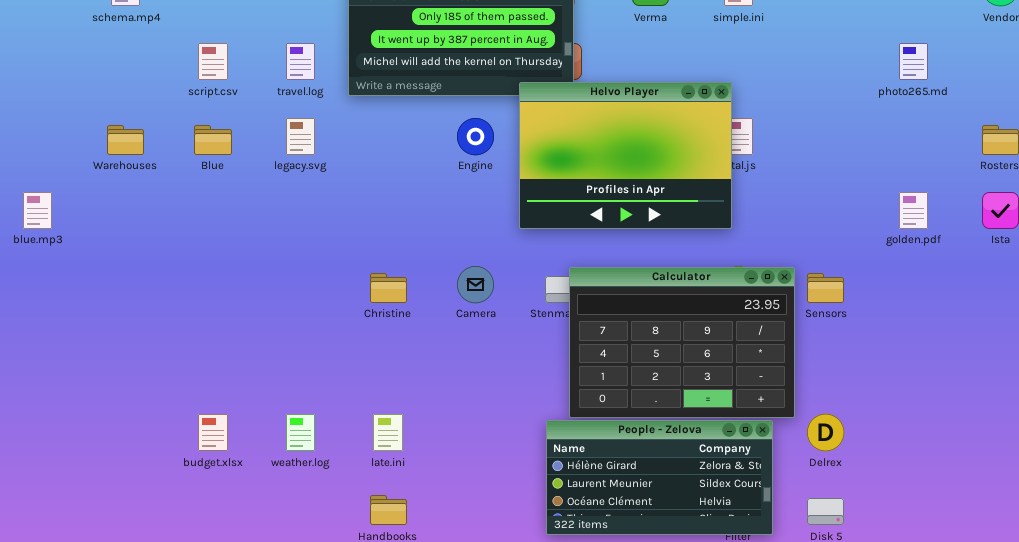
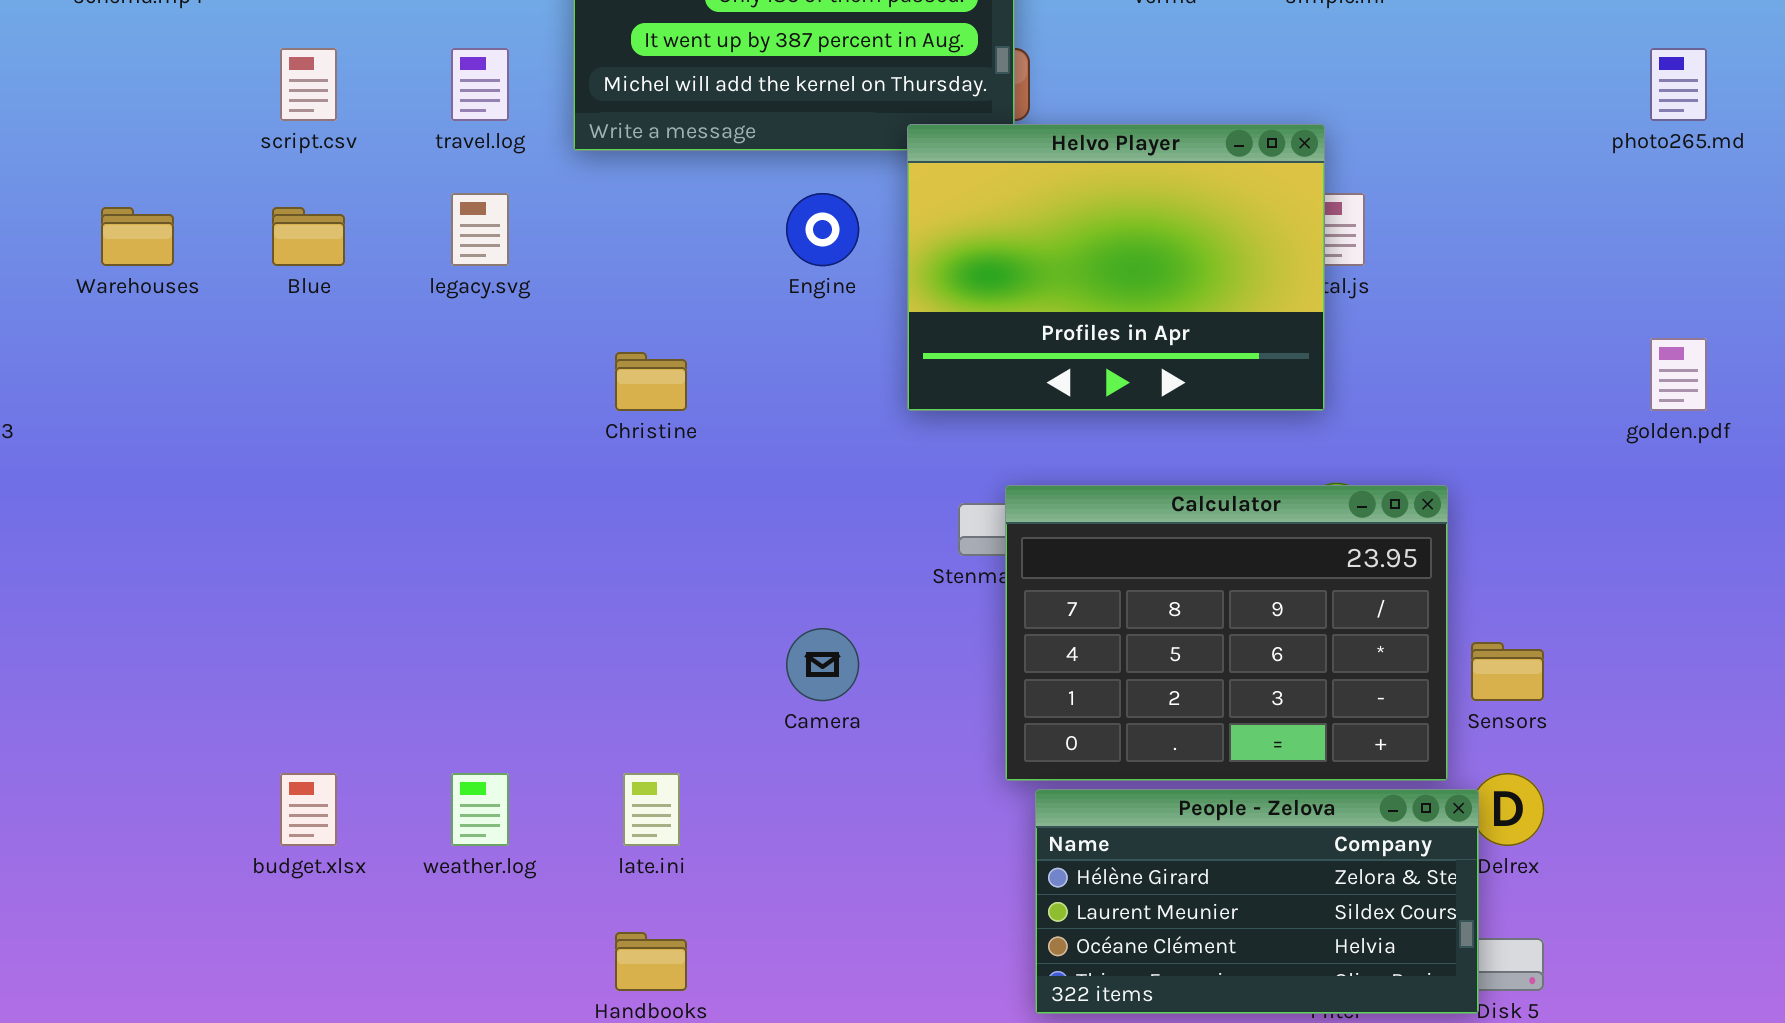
Camera: [457,266,494,303] -> [786,628,859,701], moved
Christine: [370,273,407,303] -> [615,352,687,411], moved
Sensors: [807,273,844,303] -> [1471,642,1544,701], moved
People - Zelova: [546,420,773,535] -> [1035,789,1479,1014], moved

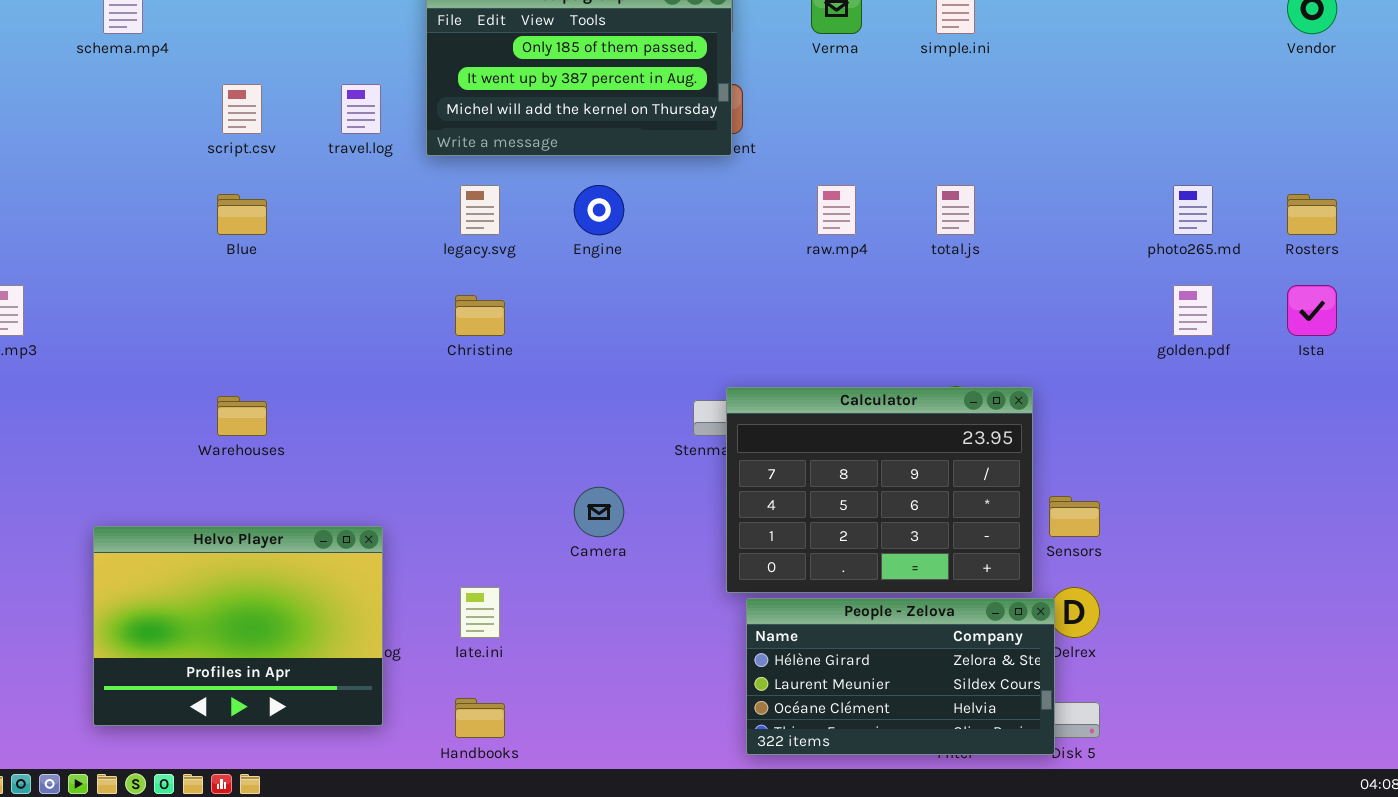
photo265.md: [1650,48,1707,121] -> [1173,185,1213,235], moved
Helvo Player: [907,124,1325,411] -> [93,526,383,726], moved
legacy.svg: [451,193,509,266] -> [460,185,500,235], moved
Warehouses: [101,207,174,266] -> [217,396,267,436], moved

